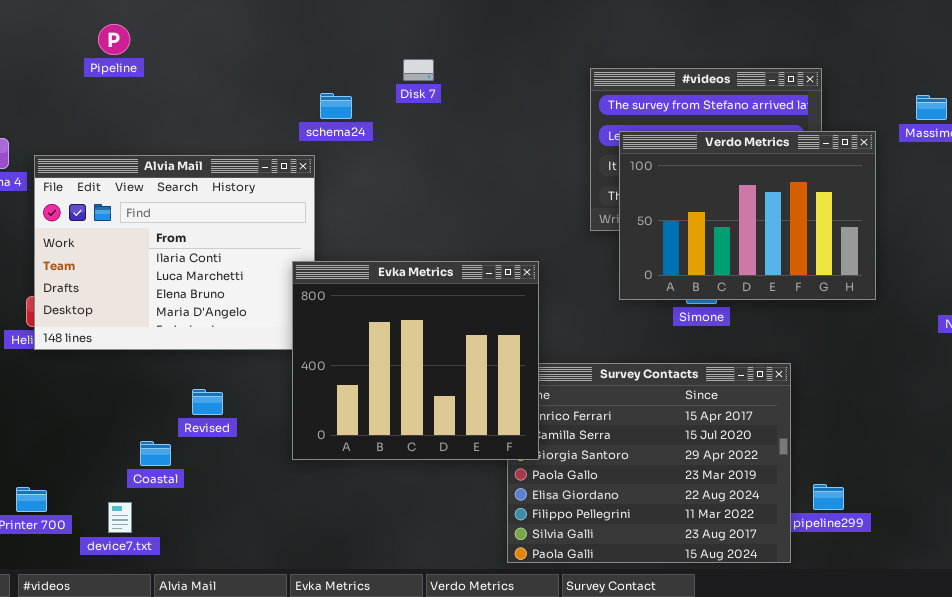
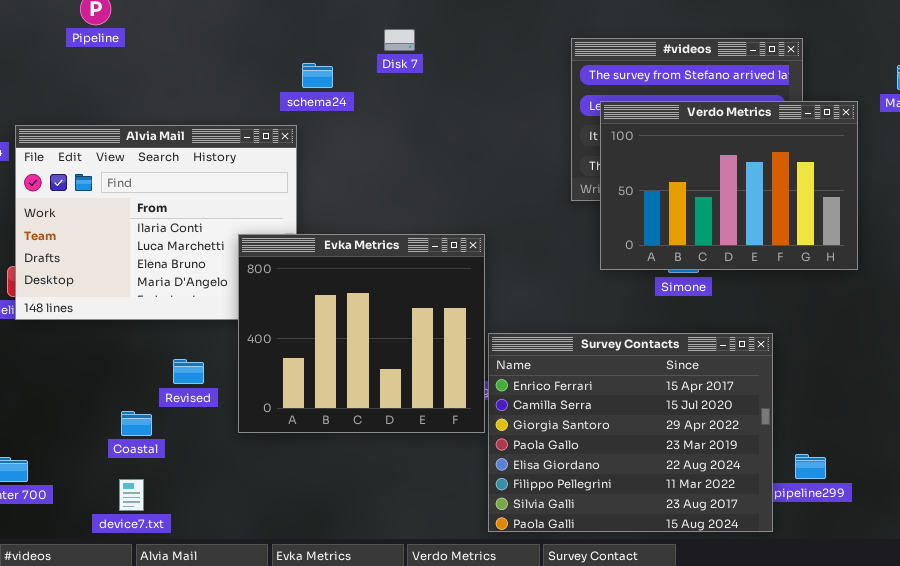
Evka Metrics: [292,261,539,460] -> [238,234,485,433], moved
device7.txt: [108,502,132,533] -> [119,479,144,511], moved

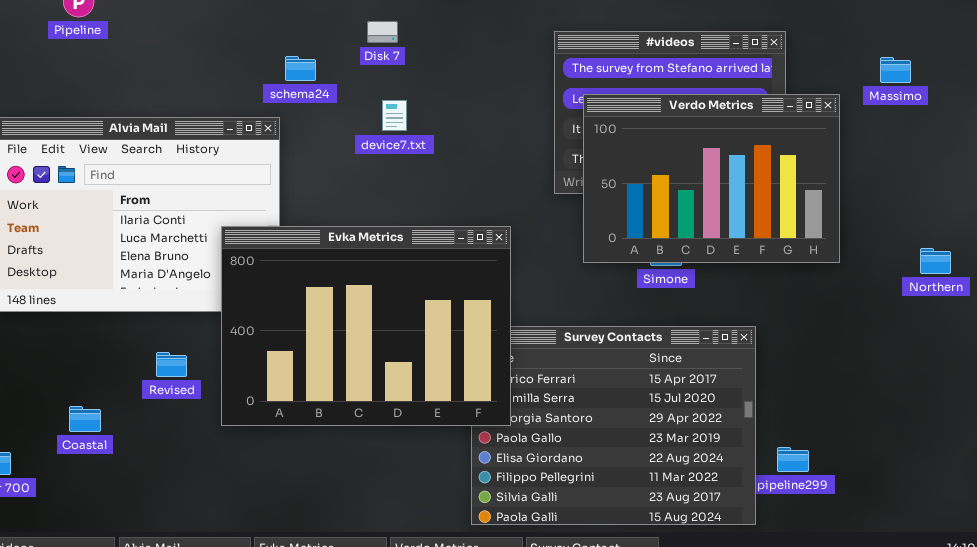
Evka Metrics: [238,234,485,433] -> [221,226,511,426], resized
Coastal: [121,411,152,436] -> [69,406,101,432], moved
device7.txt: [119,479,144,511] -> [382,100,407,131], moved

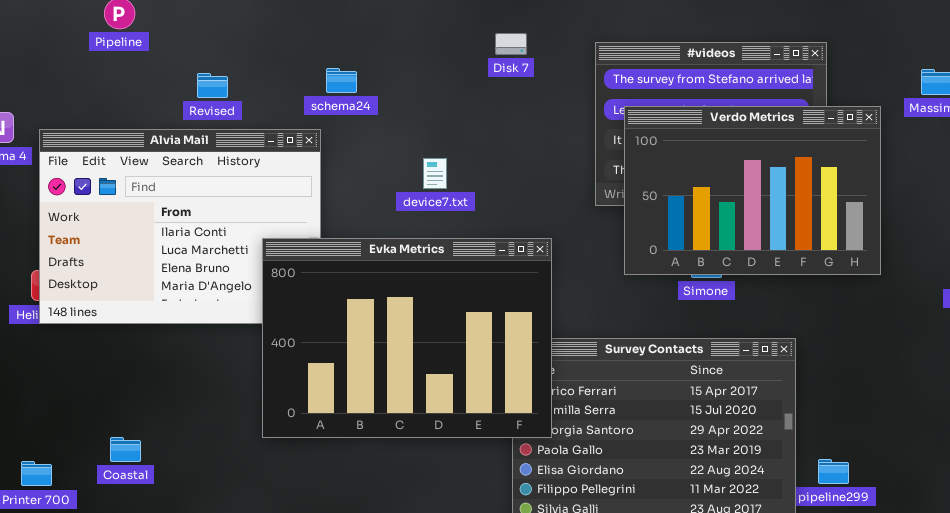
Disk 7: [367,21,398,43] -> [495,33,527,55], moved
device7.txt: [382,100,407,131] -> [423,158,447,189], moved
Revised: [156,352,187,377] -> [197,73,228,98], moved
Coastal: [69,406,101,432] -> [110,437,141,462], moved

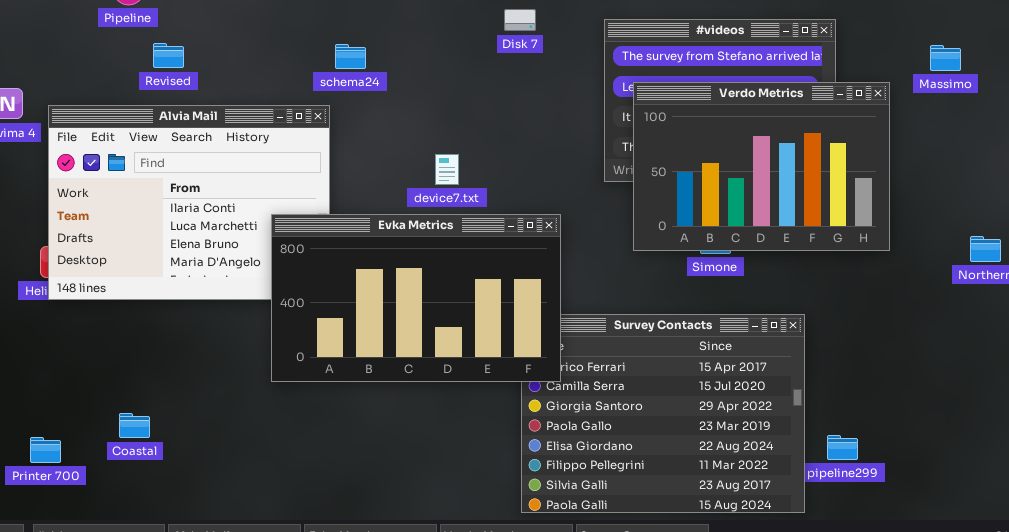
Revised: [197,73,228,98] -> [153,43,184,68], moved
device7.txt: [423,158,447,189] -> [435,154,459,185], moved
Evka Metrics: [262,238,552,438] -> [271,214,561,382], resized

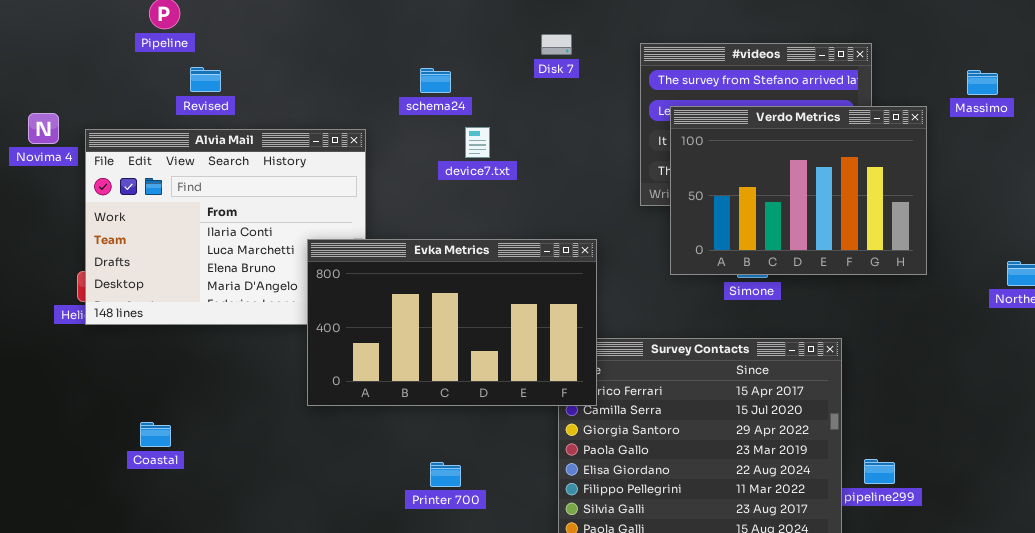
schema24: [335,44,366,69] -> [420,68,451,93], moved
device7.txt: [435,154,459,185] -> [465,127,490,158], moved
Coastal: [119,413,150,438] -> [140,422,171,447], moved
Printer 700: [30,437,61,463] -> [430,462,461,487], moved

